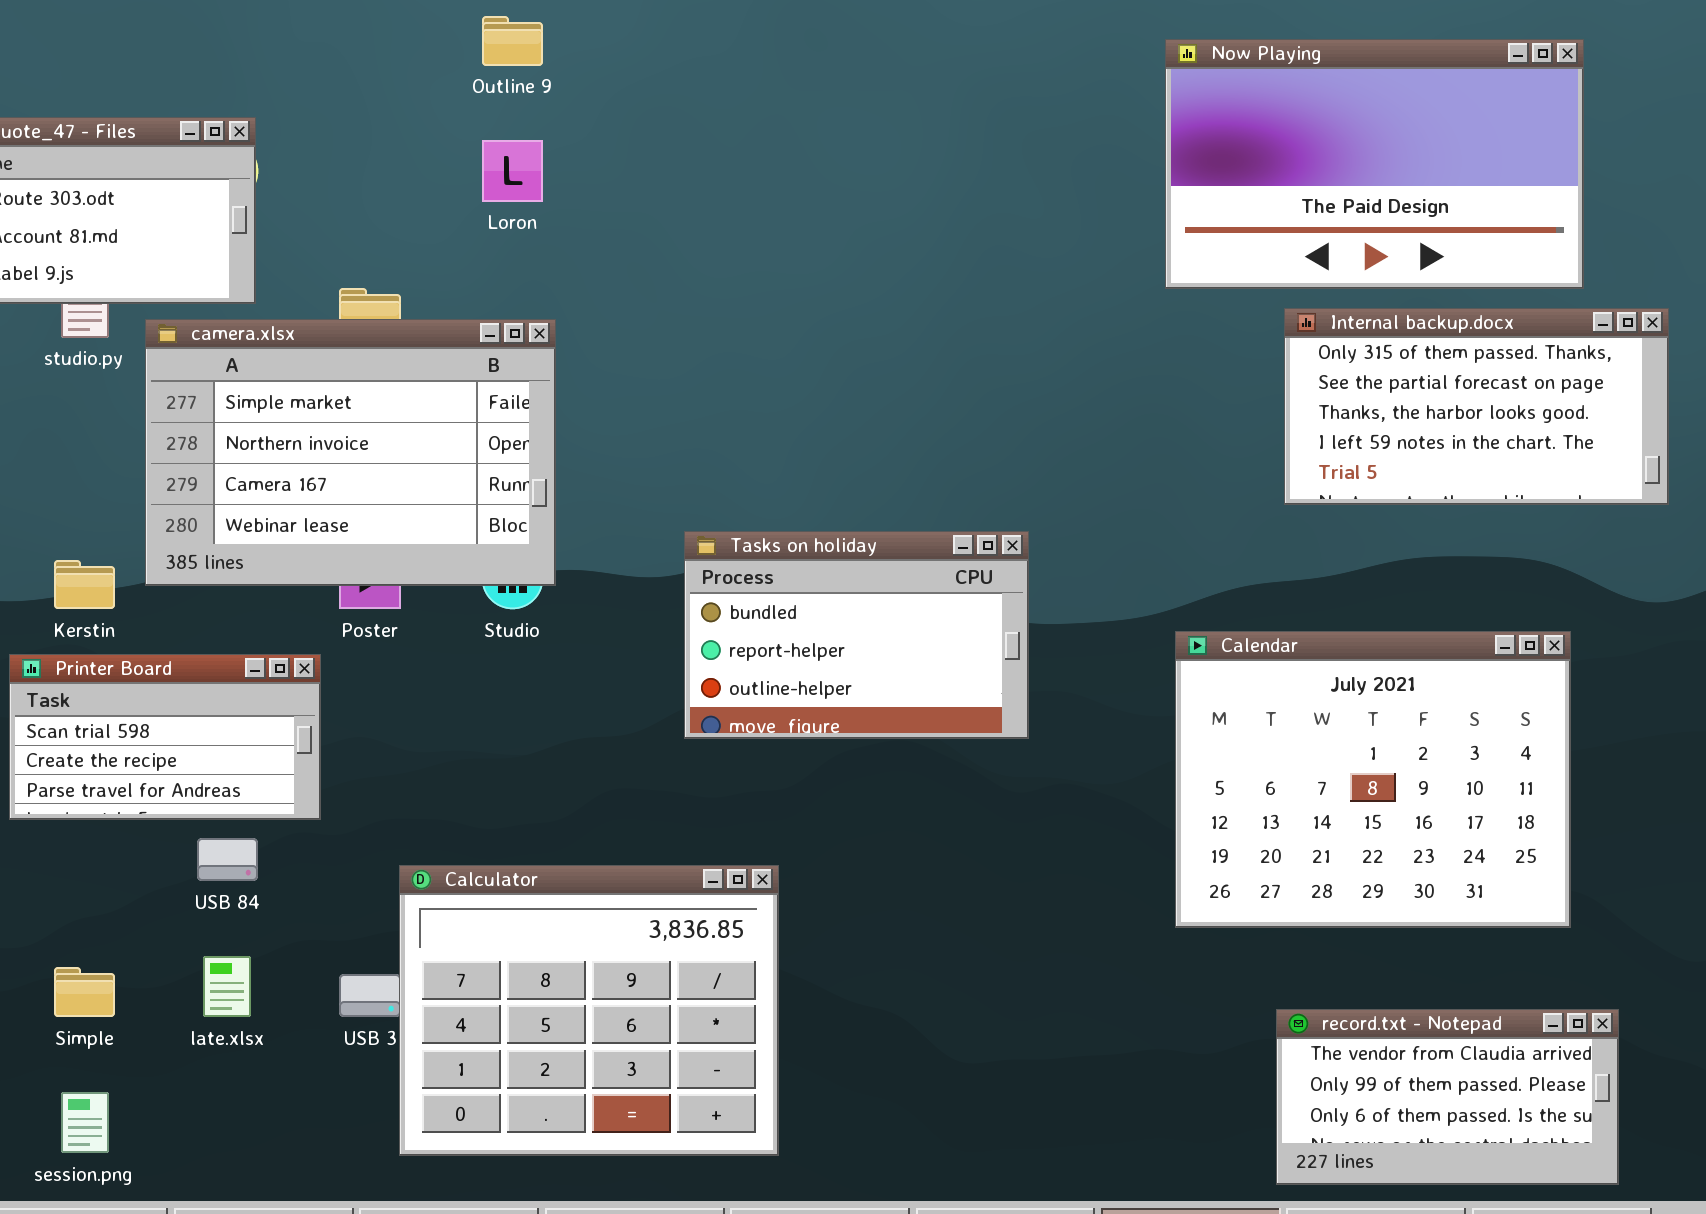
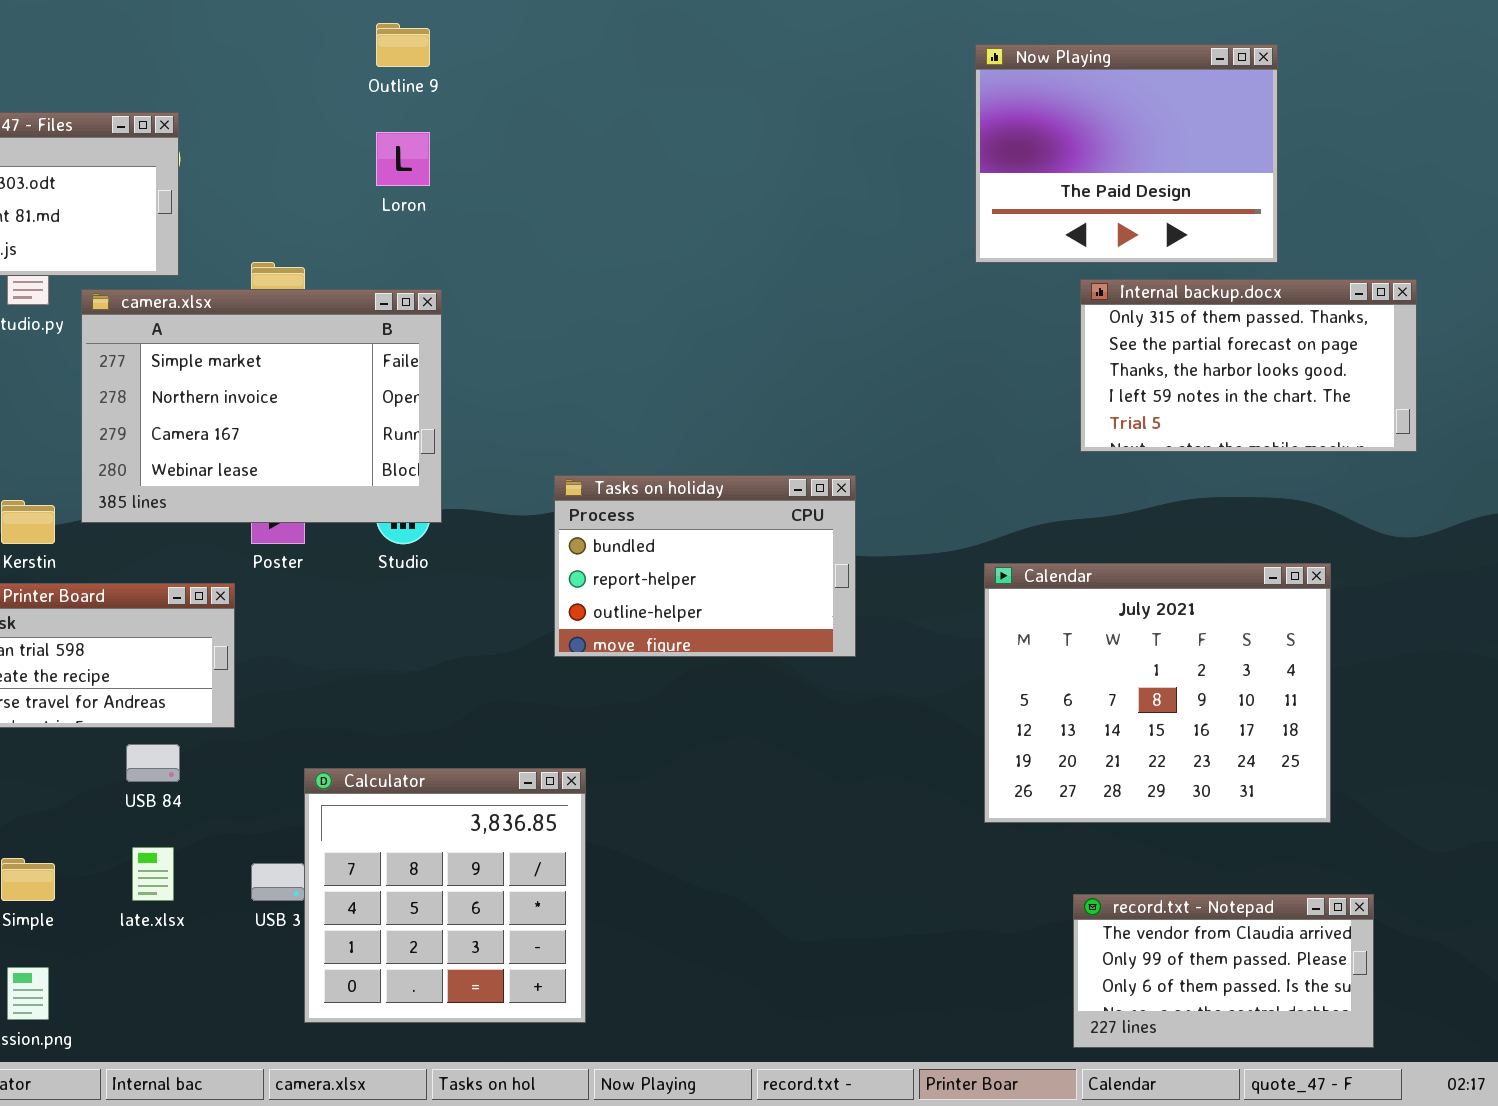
Now Playing: [1165,39,1584,289] -> [975,44,1278,263], resized
Calculator: [399,865,779,1156] -> [304,768,586,1023], resized

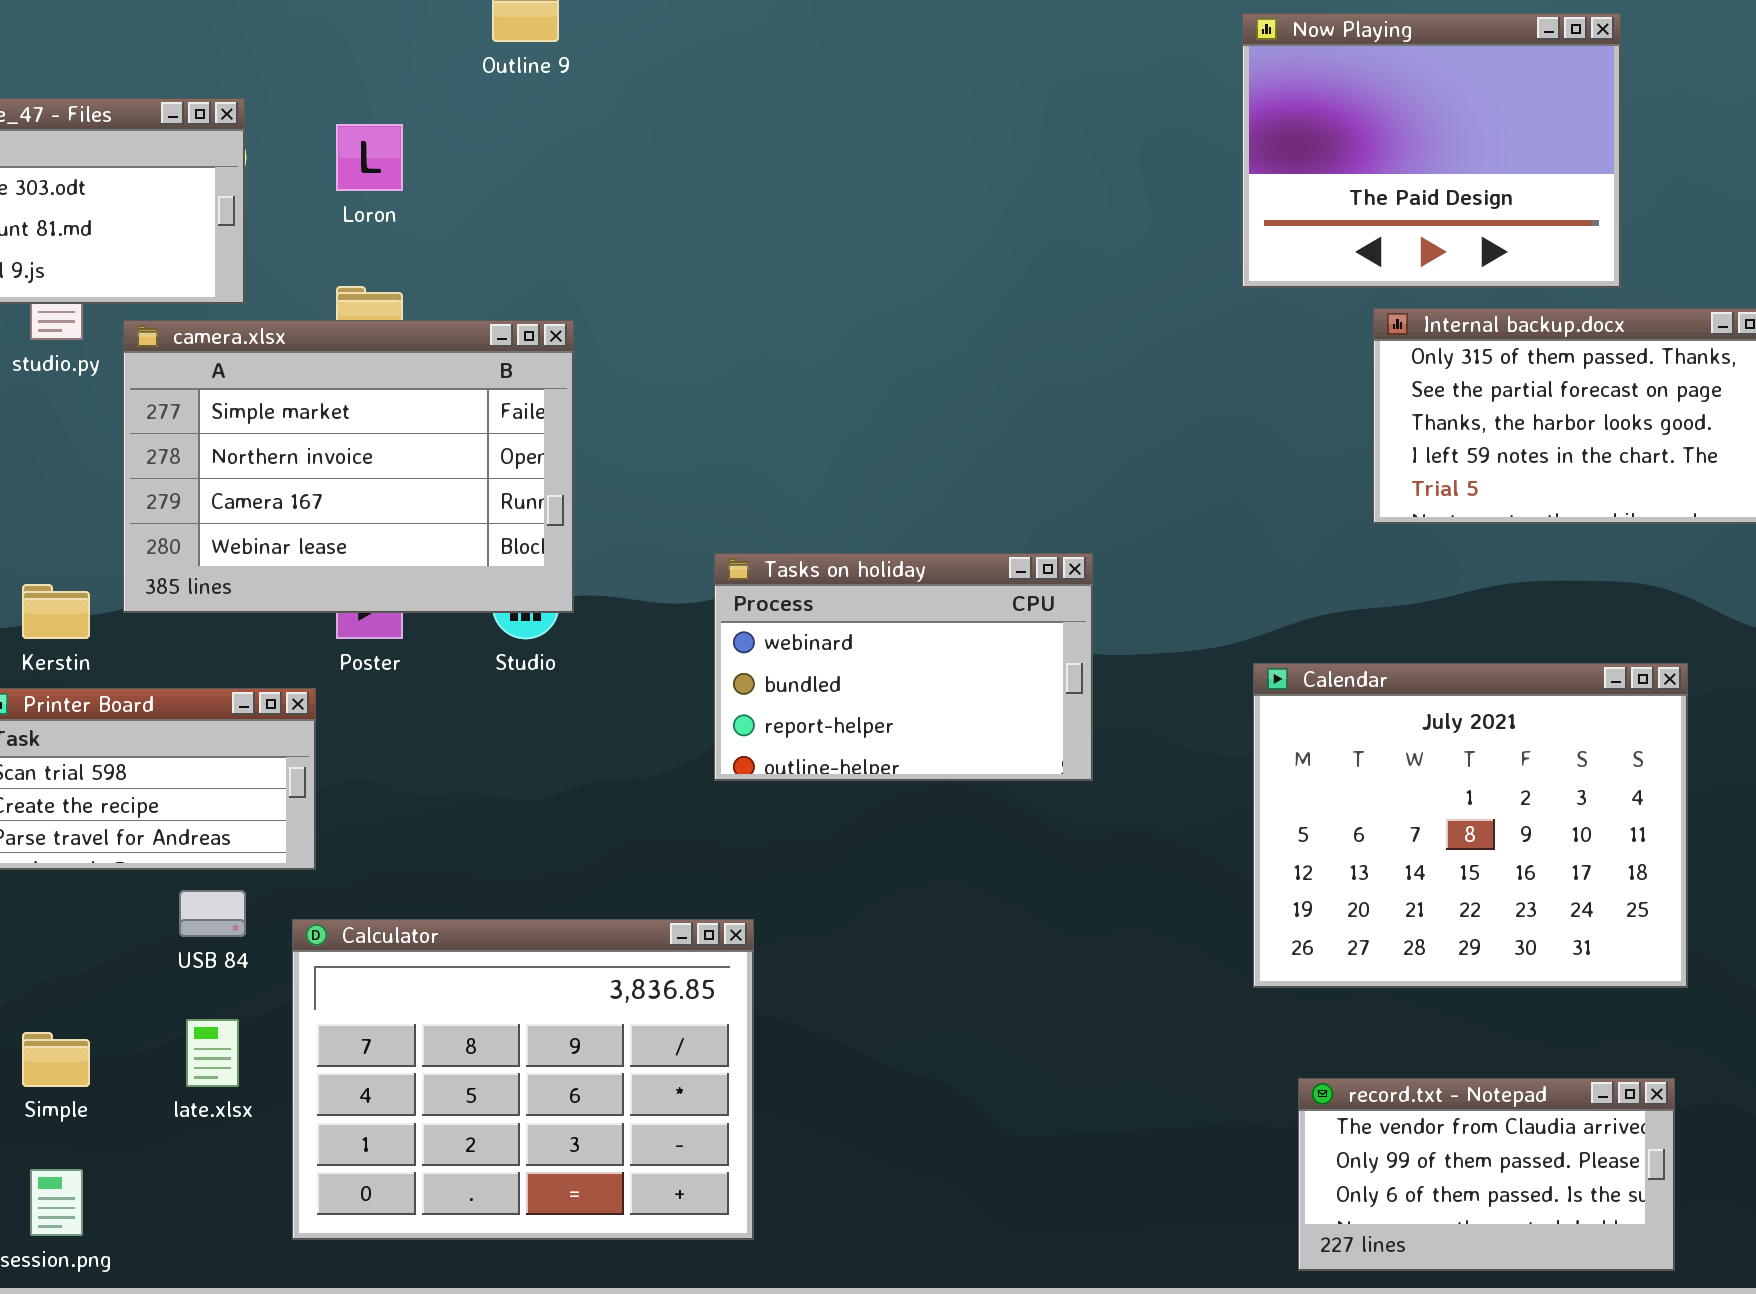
Loron: [376,132,430,186] -> [336,124,403,191], moved
Tasks on holiday: [554,475,856,657] -> [714,553,1093,781], scrolled up 1 row
Calculator: [304,768,586,1023] -> [292,919,754,1240], resized
record.txt - Notepad: [1073,894,1374,1048] -> [1298,1078,1675,1271], moved

